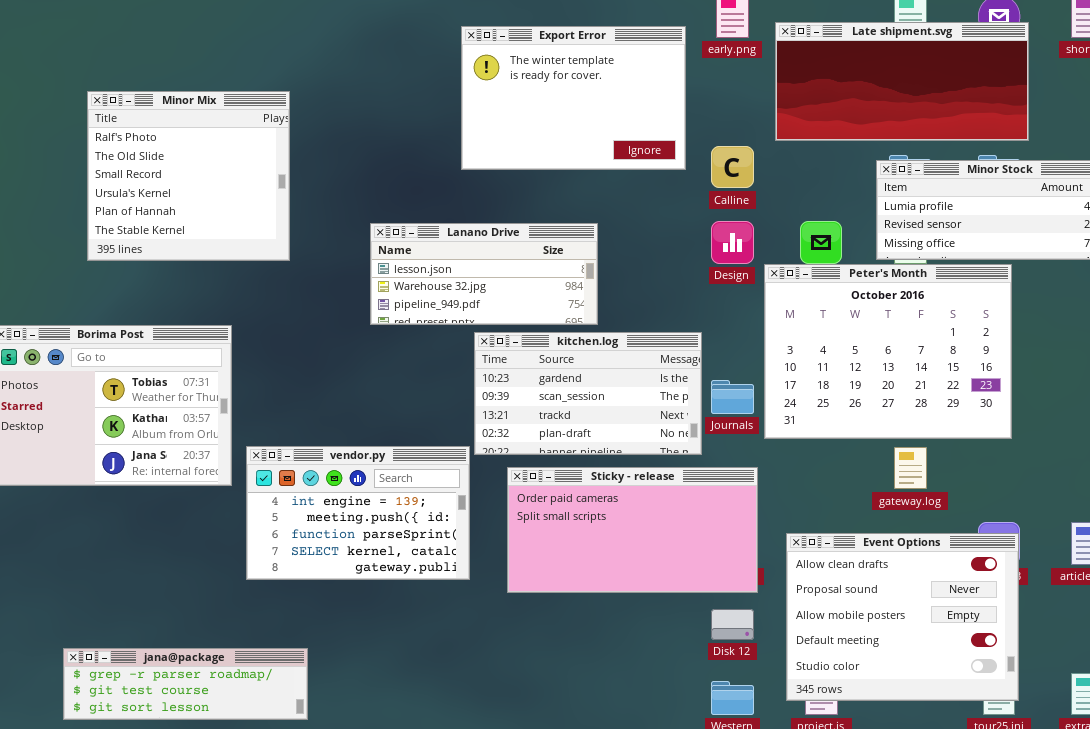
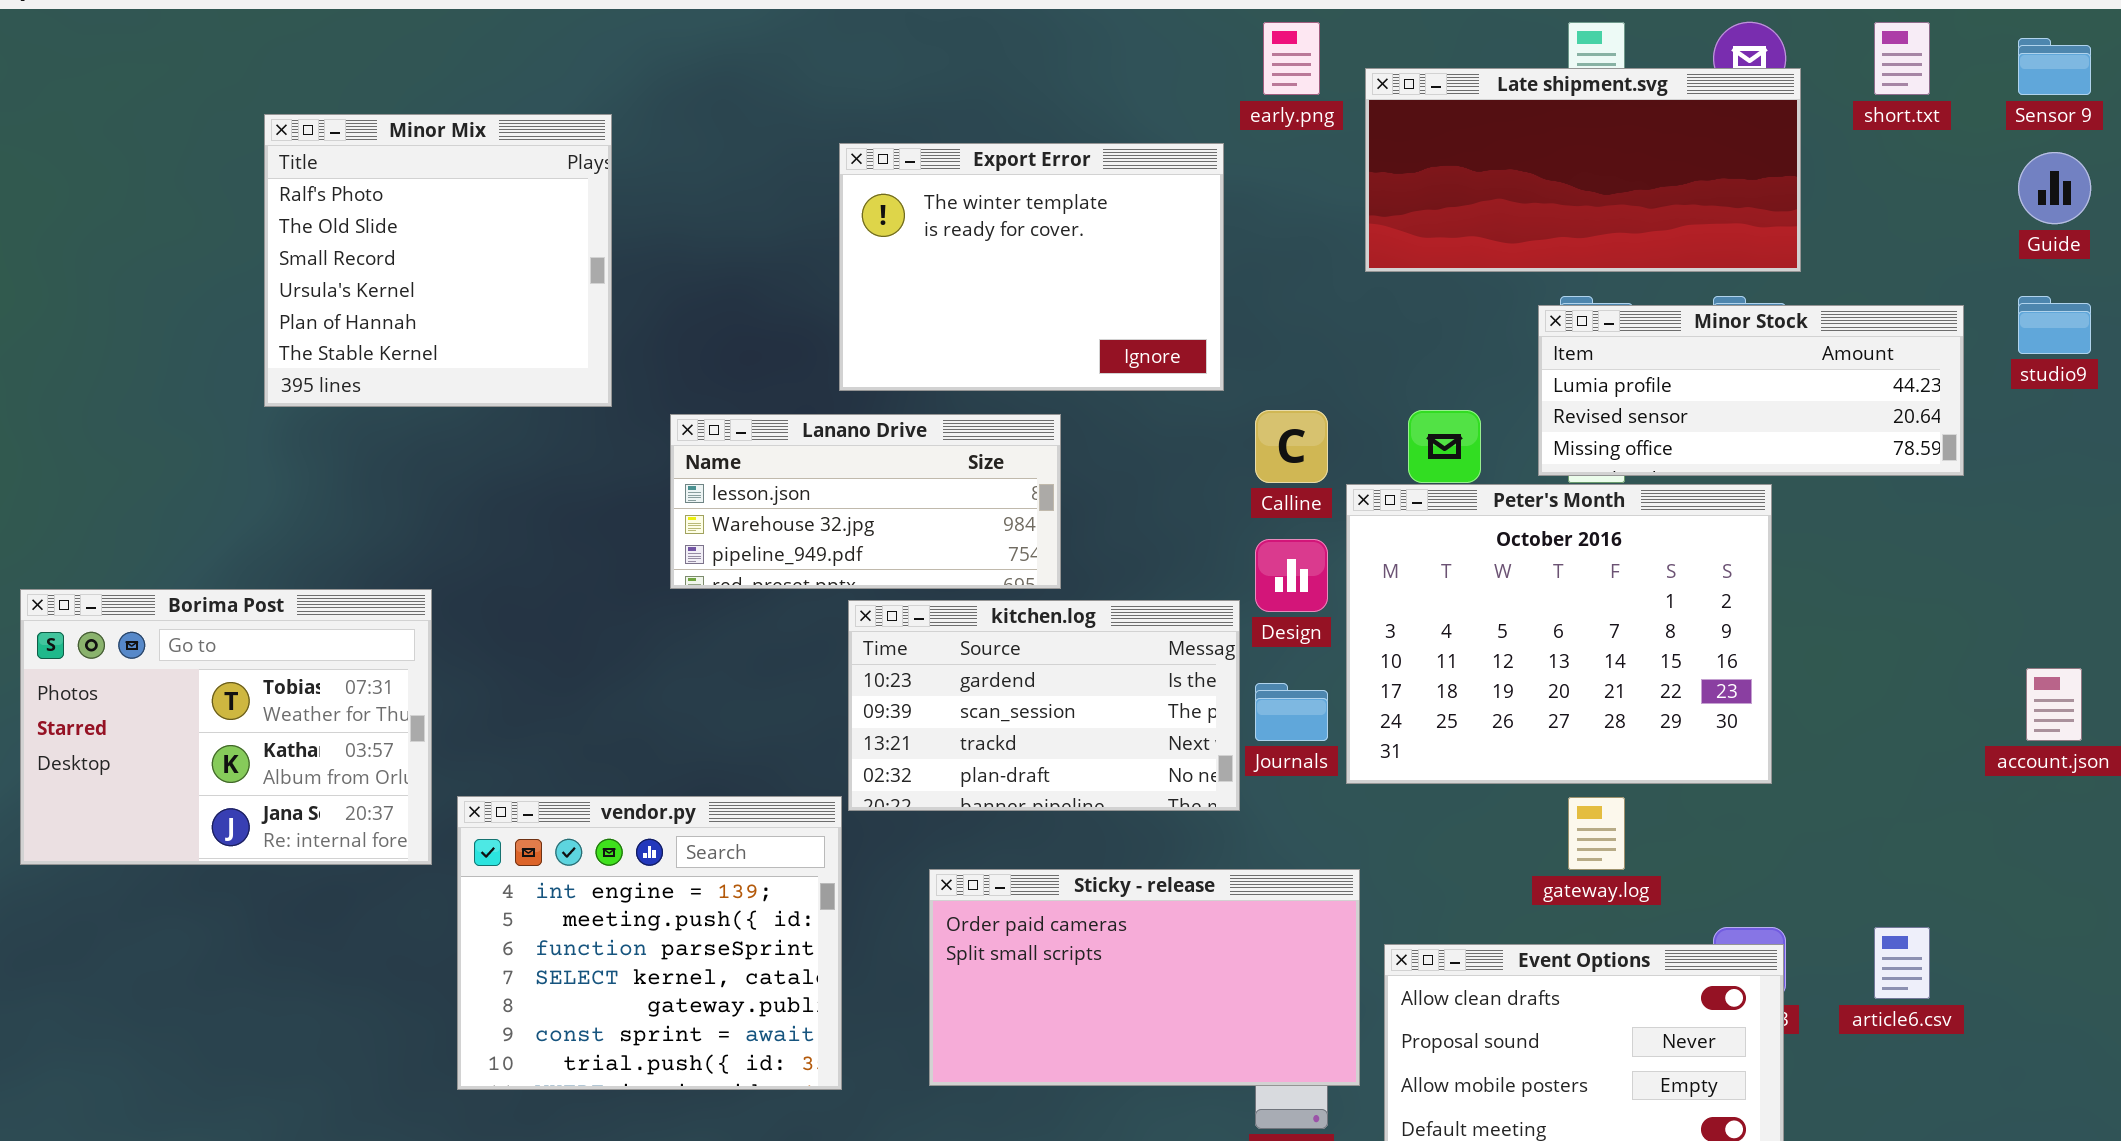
Export Error: [461,26,686,170] -> [839,143,1224,391], moved
Minor Mix: [87,91,290,261] -> [264,114,612,407], moved
Calline: [711,146,754,188] -> [1255,410,1328,483], moved
Design: [711,221,754,264] -> [1255,539,1328,612], moved
vendor.py: [246,446,470,580] -> [457,796,842,1090], resized
Sticky - release: [507,467,758,593] -> [929,869,1360,1086], moved

